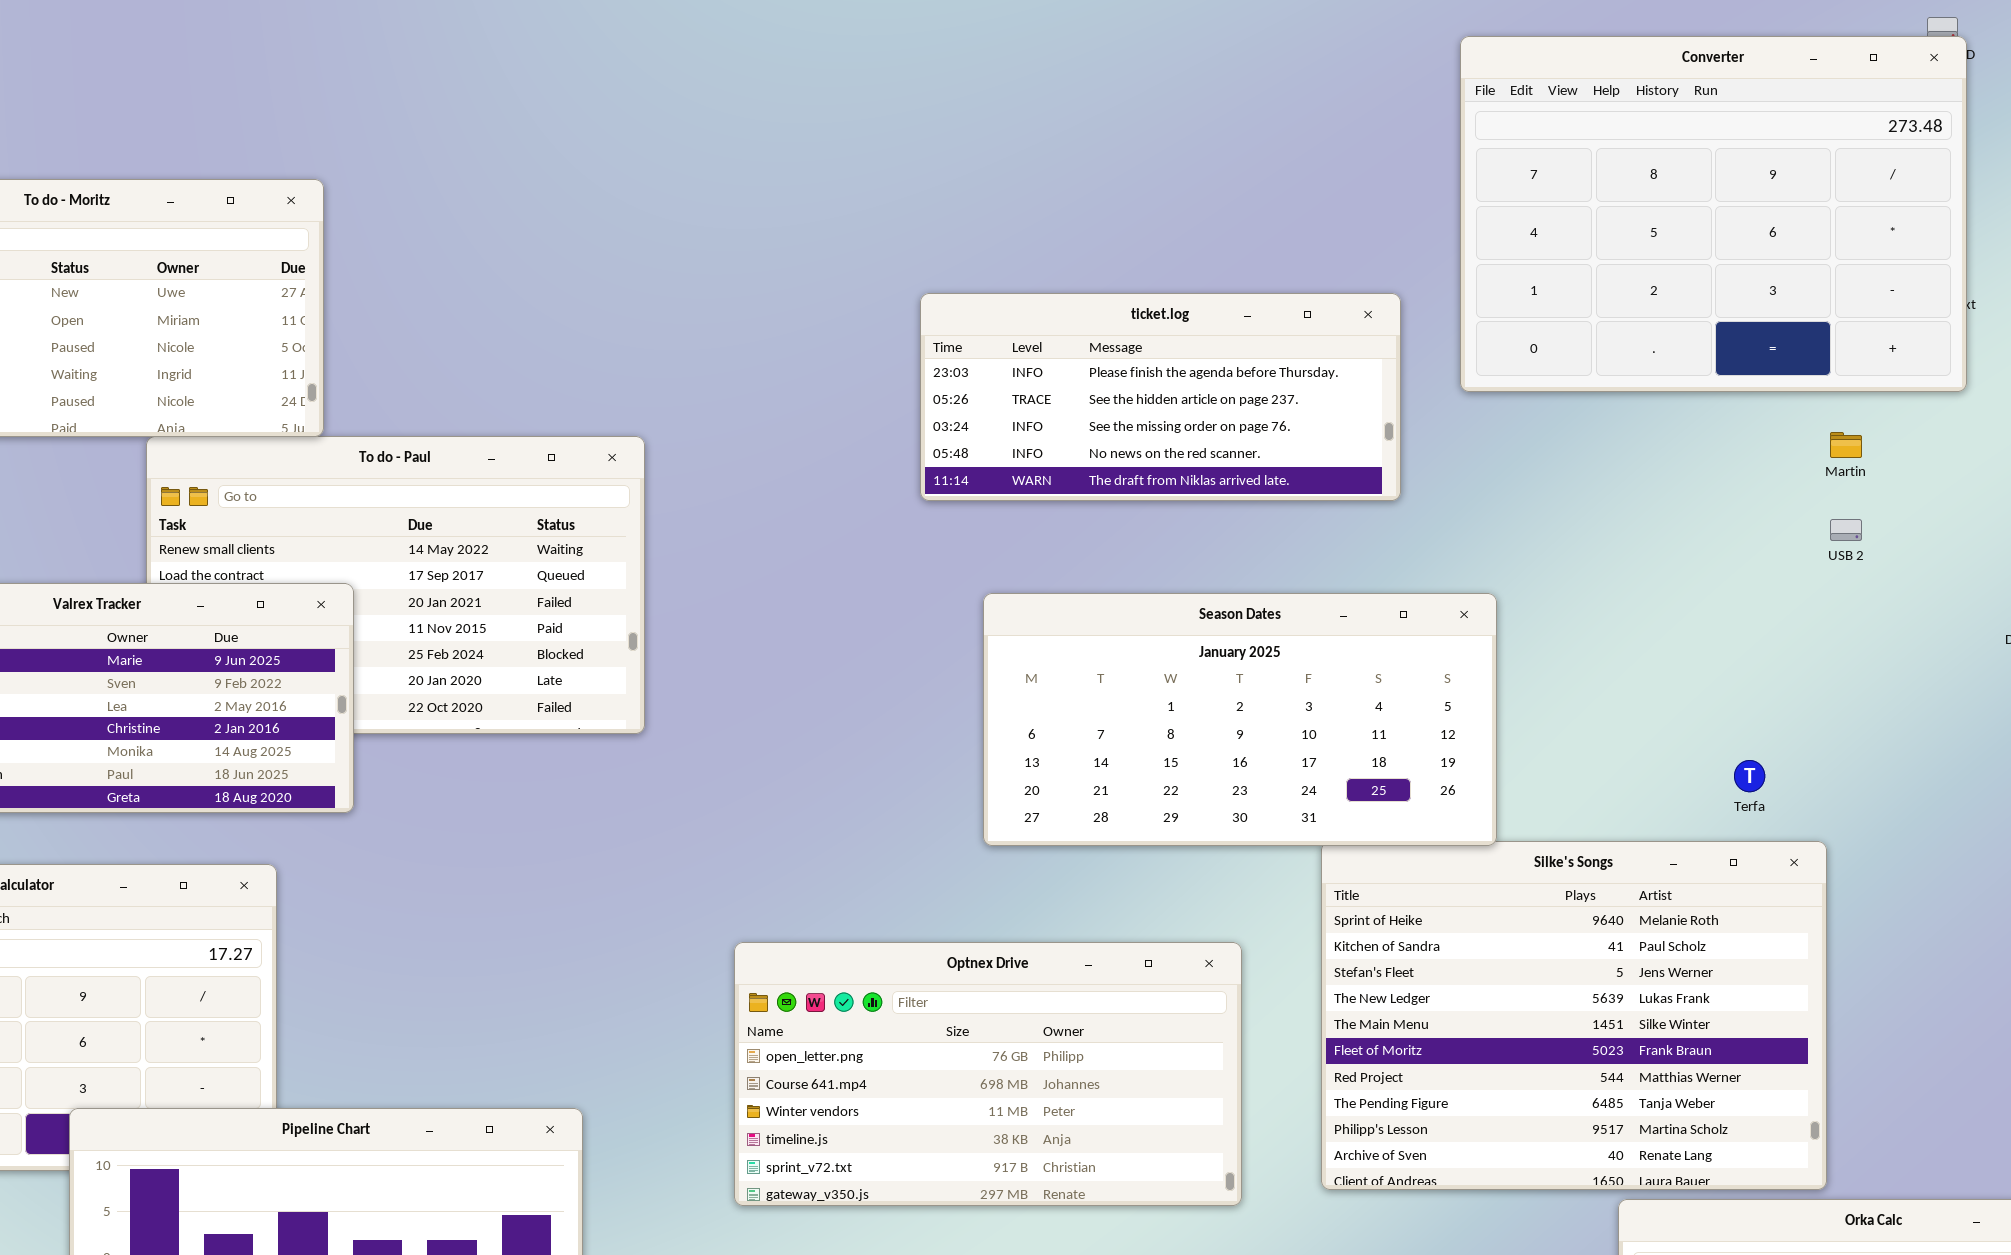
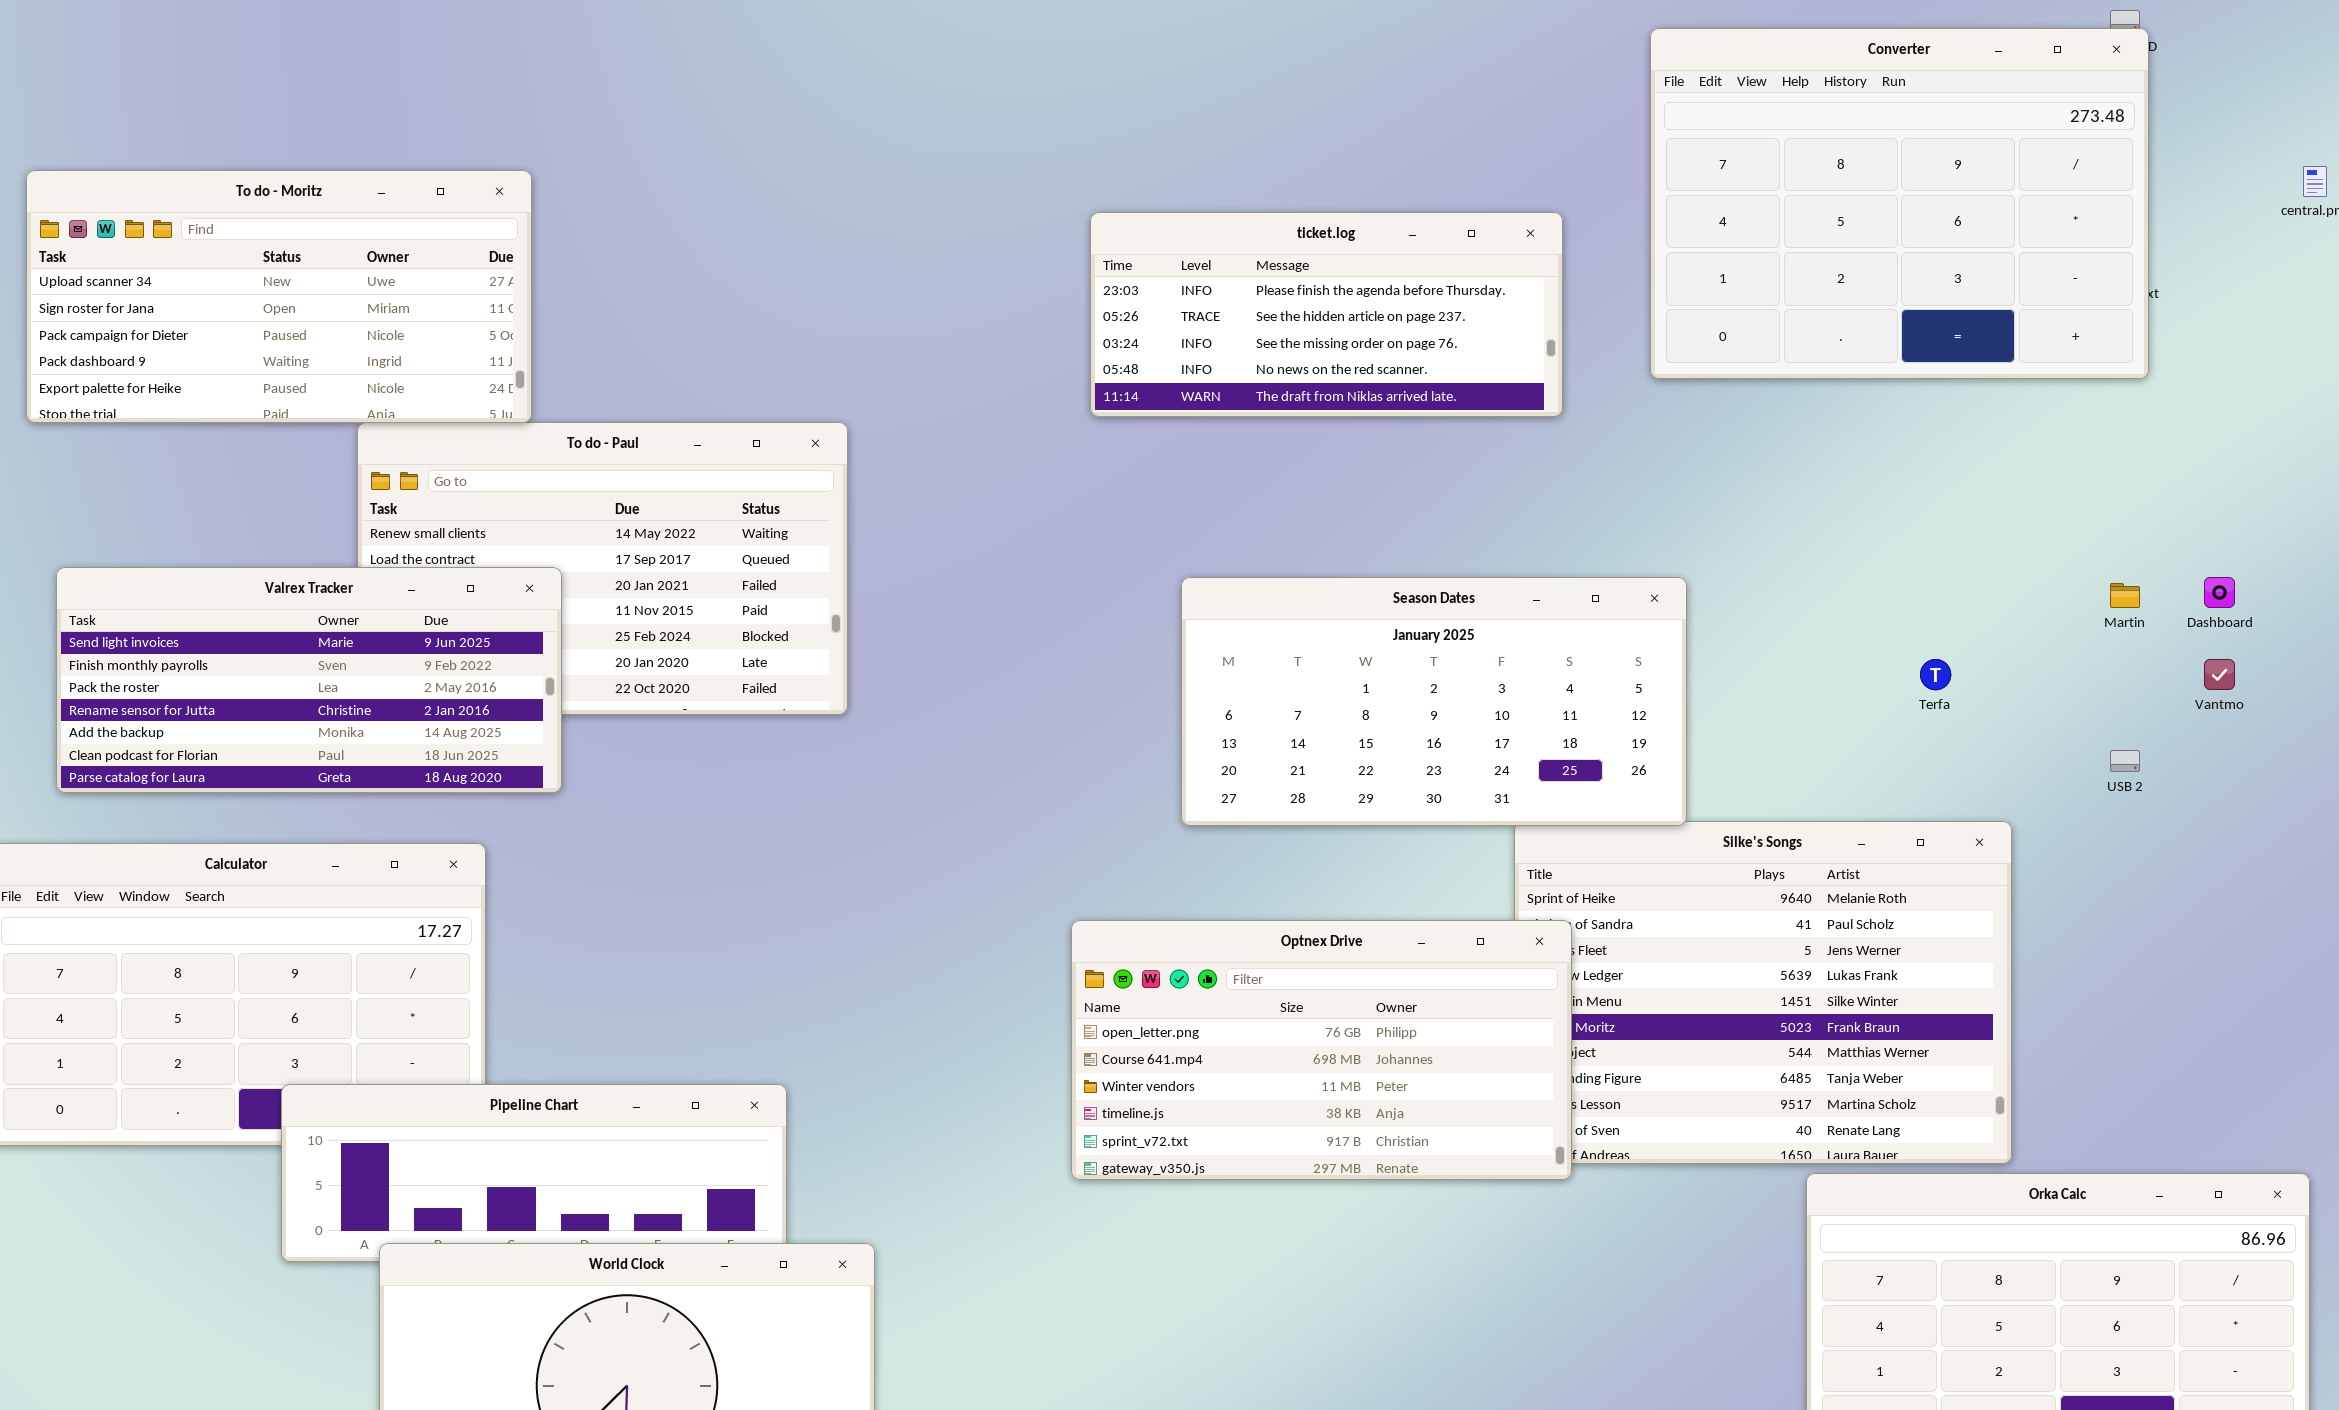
ticket.log: [920,293,1401,501] -> [1090,212,1563,417], moved
Martin: [1830,432,1862,458] -> [2110,583,2140,608], moved
USB 2: [1830,519,1862,541] -> [2110,750,2140,772], moved
Terfa: [1734,760,1765,792] -> [1920,659,1951,690], moved
Optnex Drive: [734,942,1242,1206] -> [1071,920,1572,1180], moved

